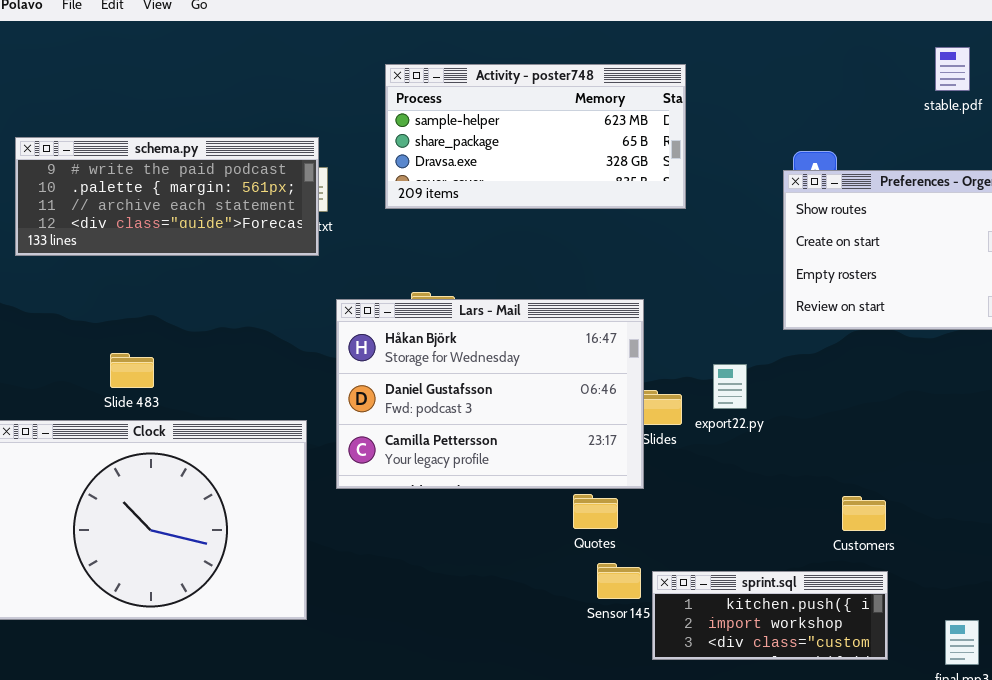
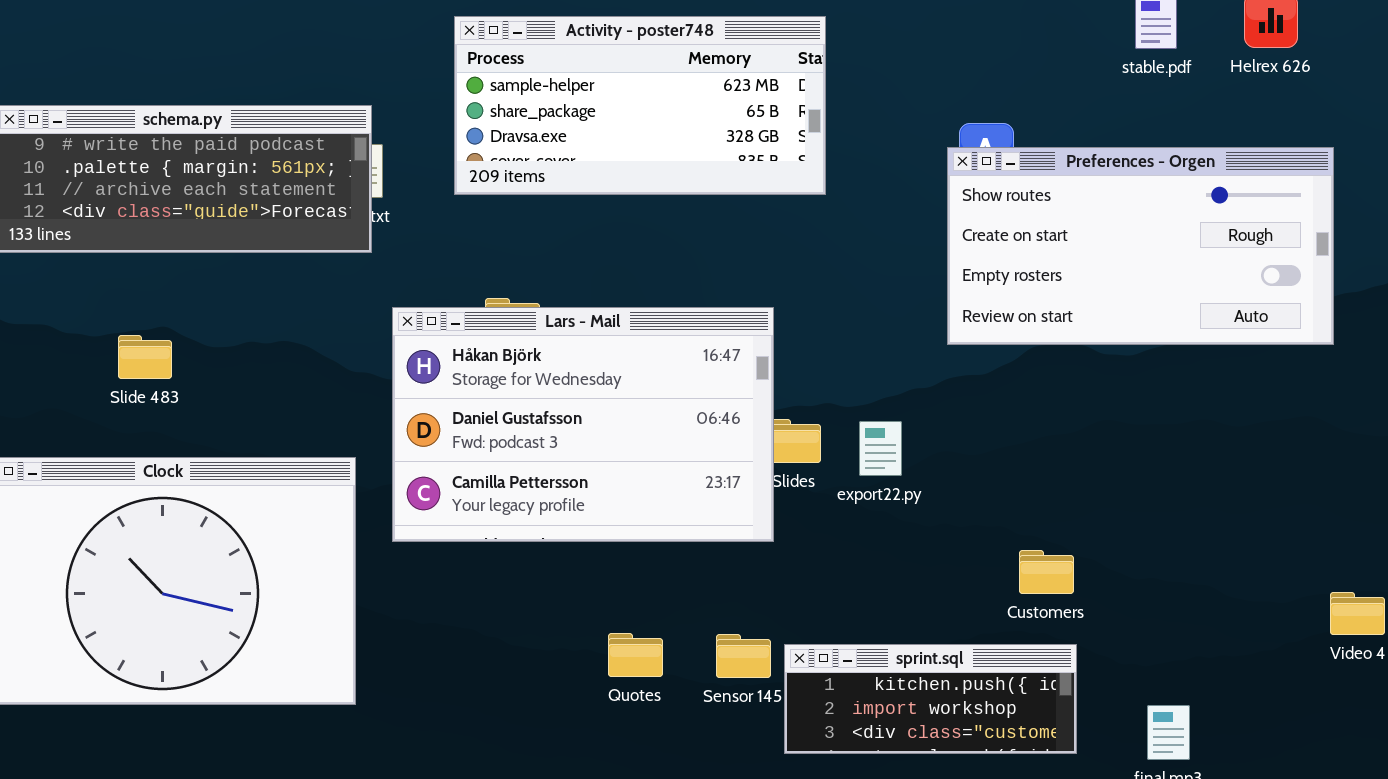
Slide 483: [110,353,154,388] -> [118,335,172,379], moved
export22.py: [713,364,747,409] -> [859,421,902,476], moved
Quotes: [573,494,618,529] -> [608,633,663,677], moved

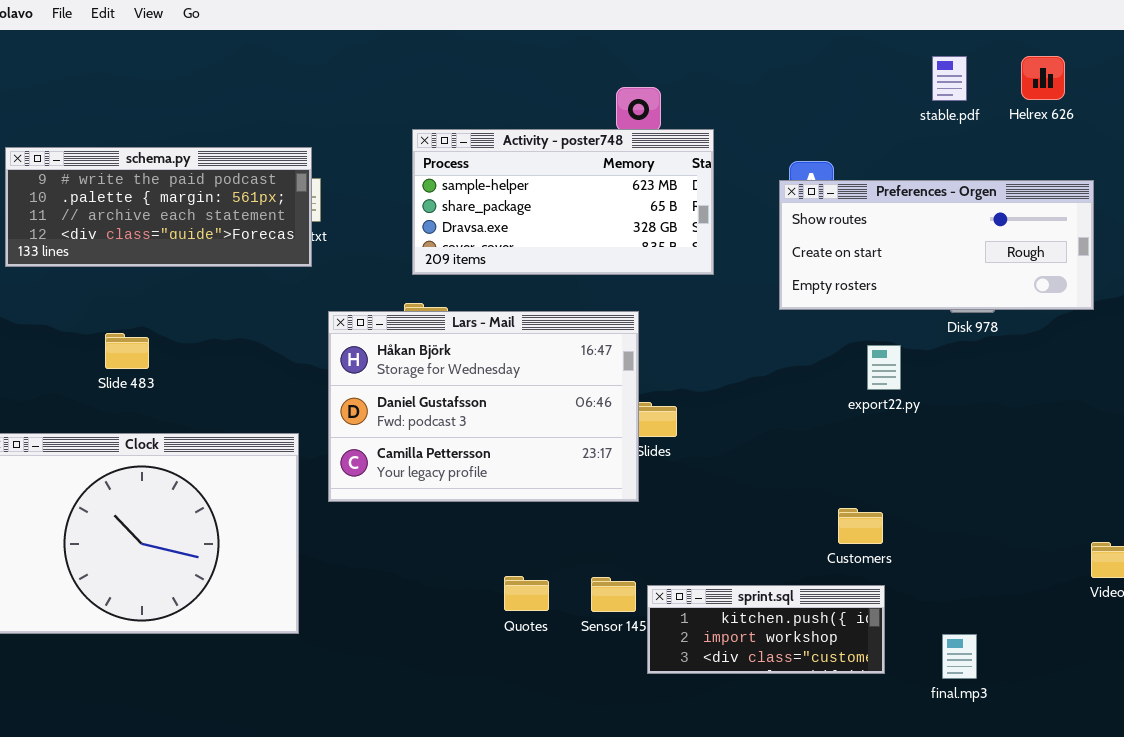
Activity - poster748: [454,16,826,195] -> [412,129,714,275], moved
Preferences - Orgen: [947,147,1334,345] -> [779,180,1094,310], resized
export22.py: [859,421,902,476] -> [867,345,901,390], moved

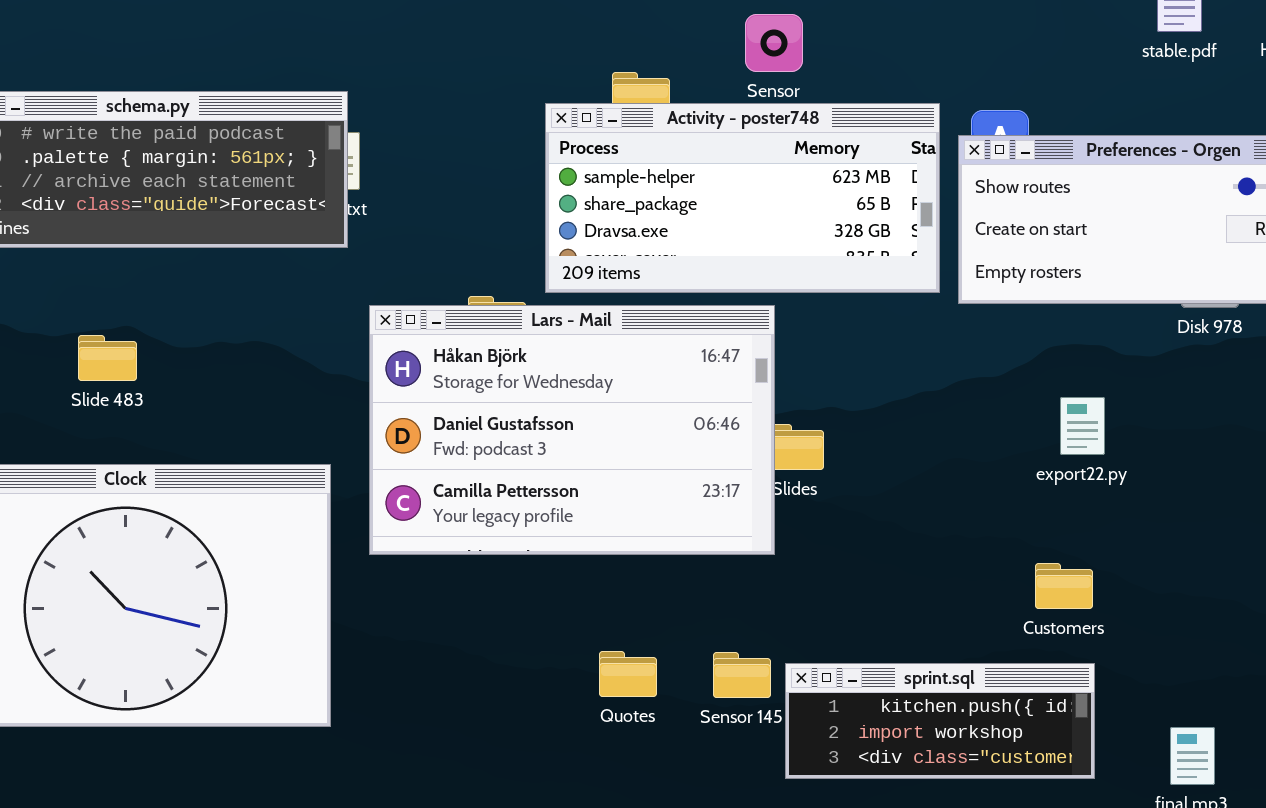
Activity - poster748: [412,129,714,275] -> [545,103,940,293], moved
export22.py: [867,345,901,390] -> [1060,397,1105,455], moved

